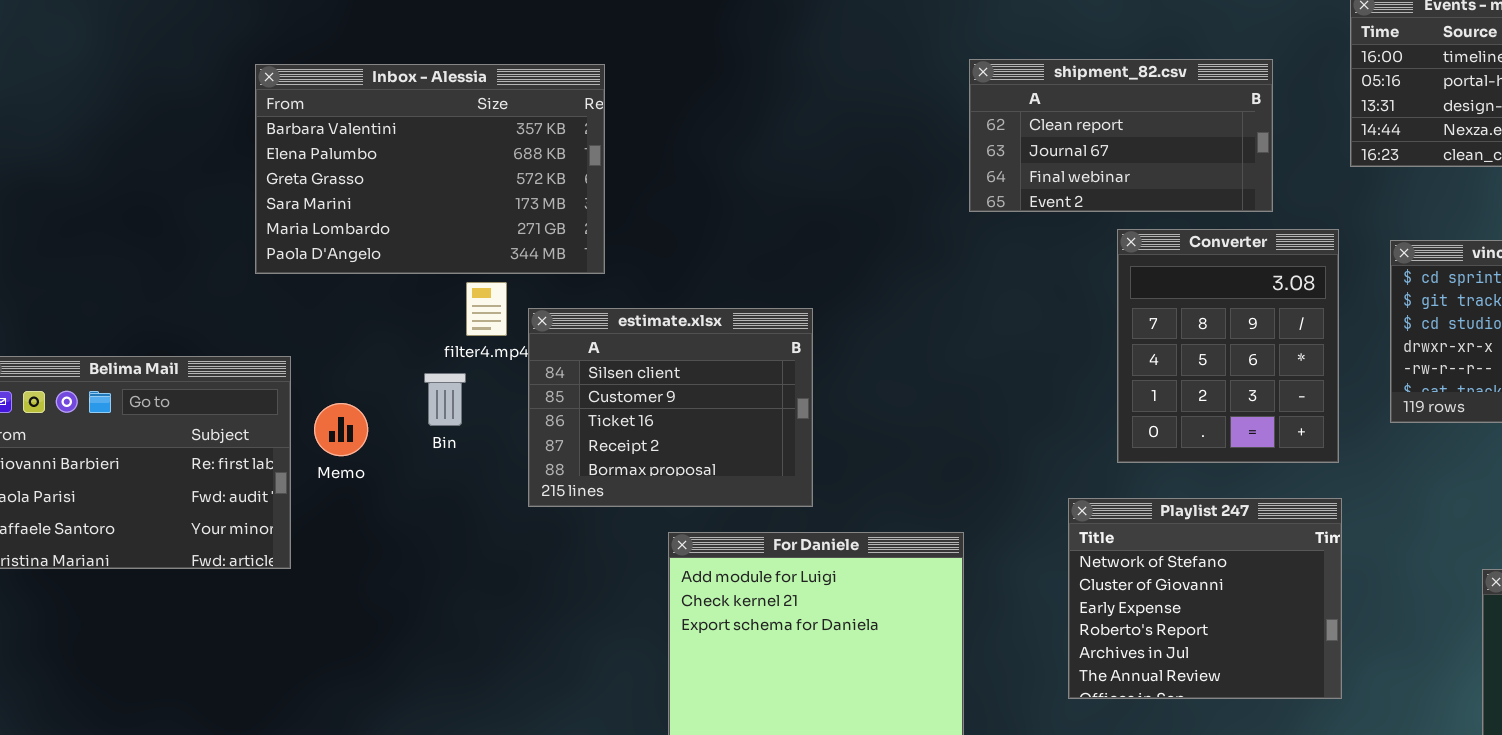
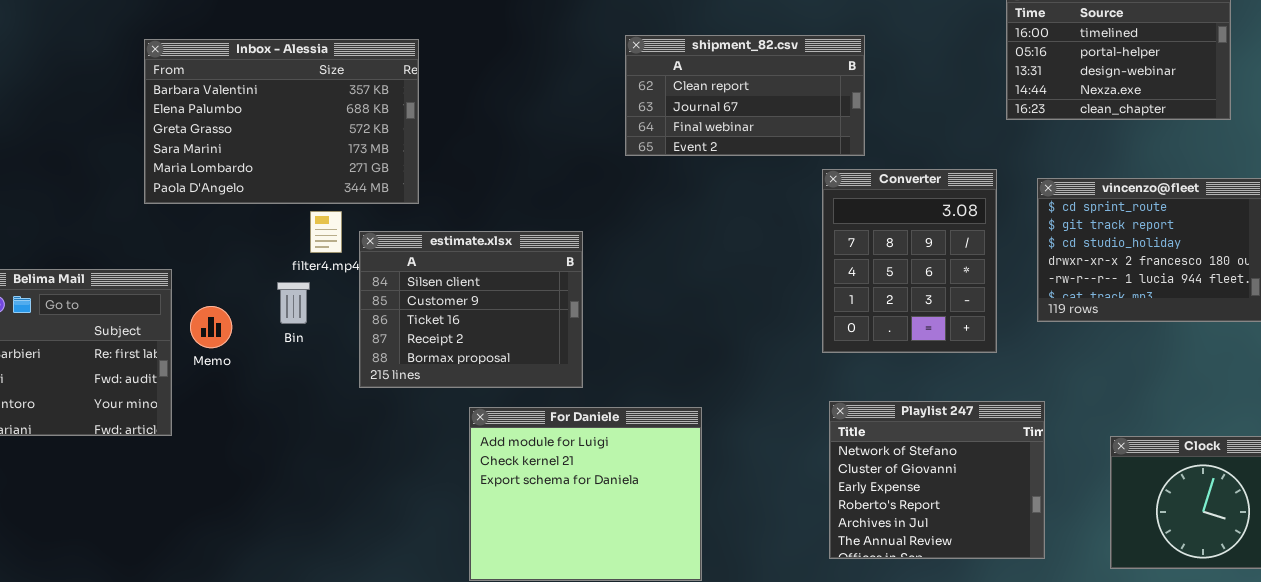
shipment_82.csv: [969,59,1273,212] -> [625,35,865,156], moved
Playlist 247: [1068,498,1342,699] -> [829,401,1045,559], moved

